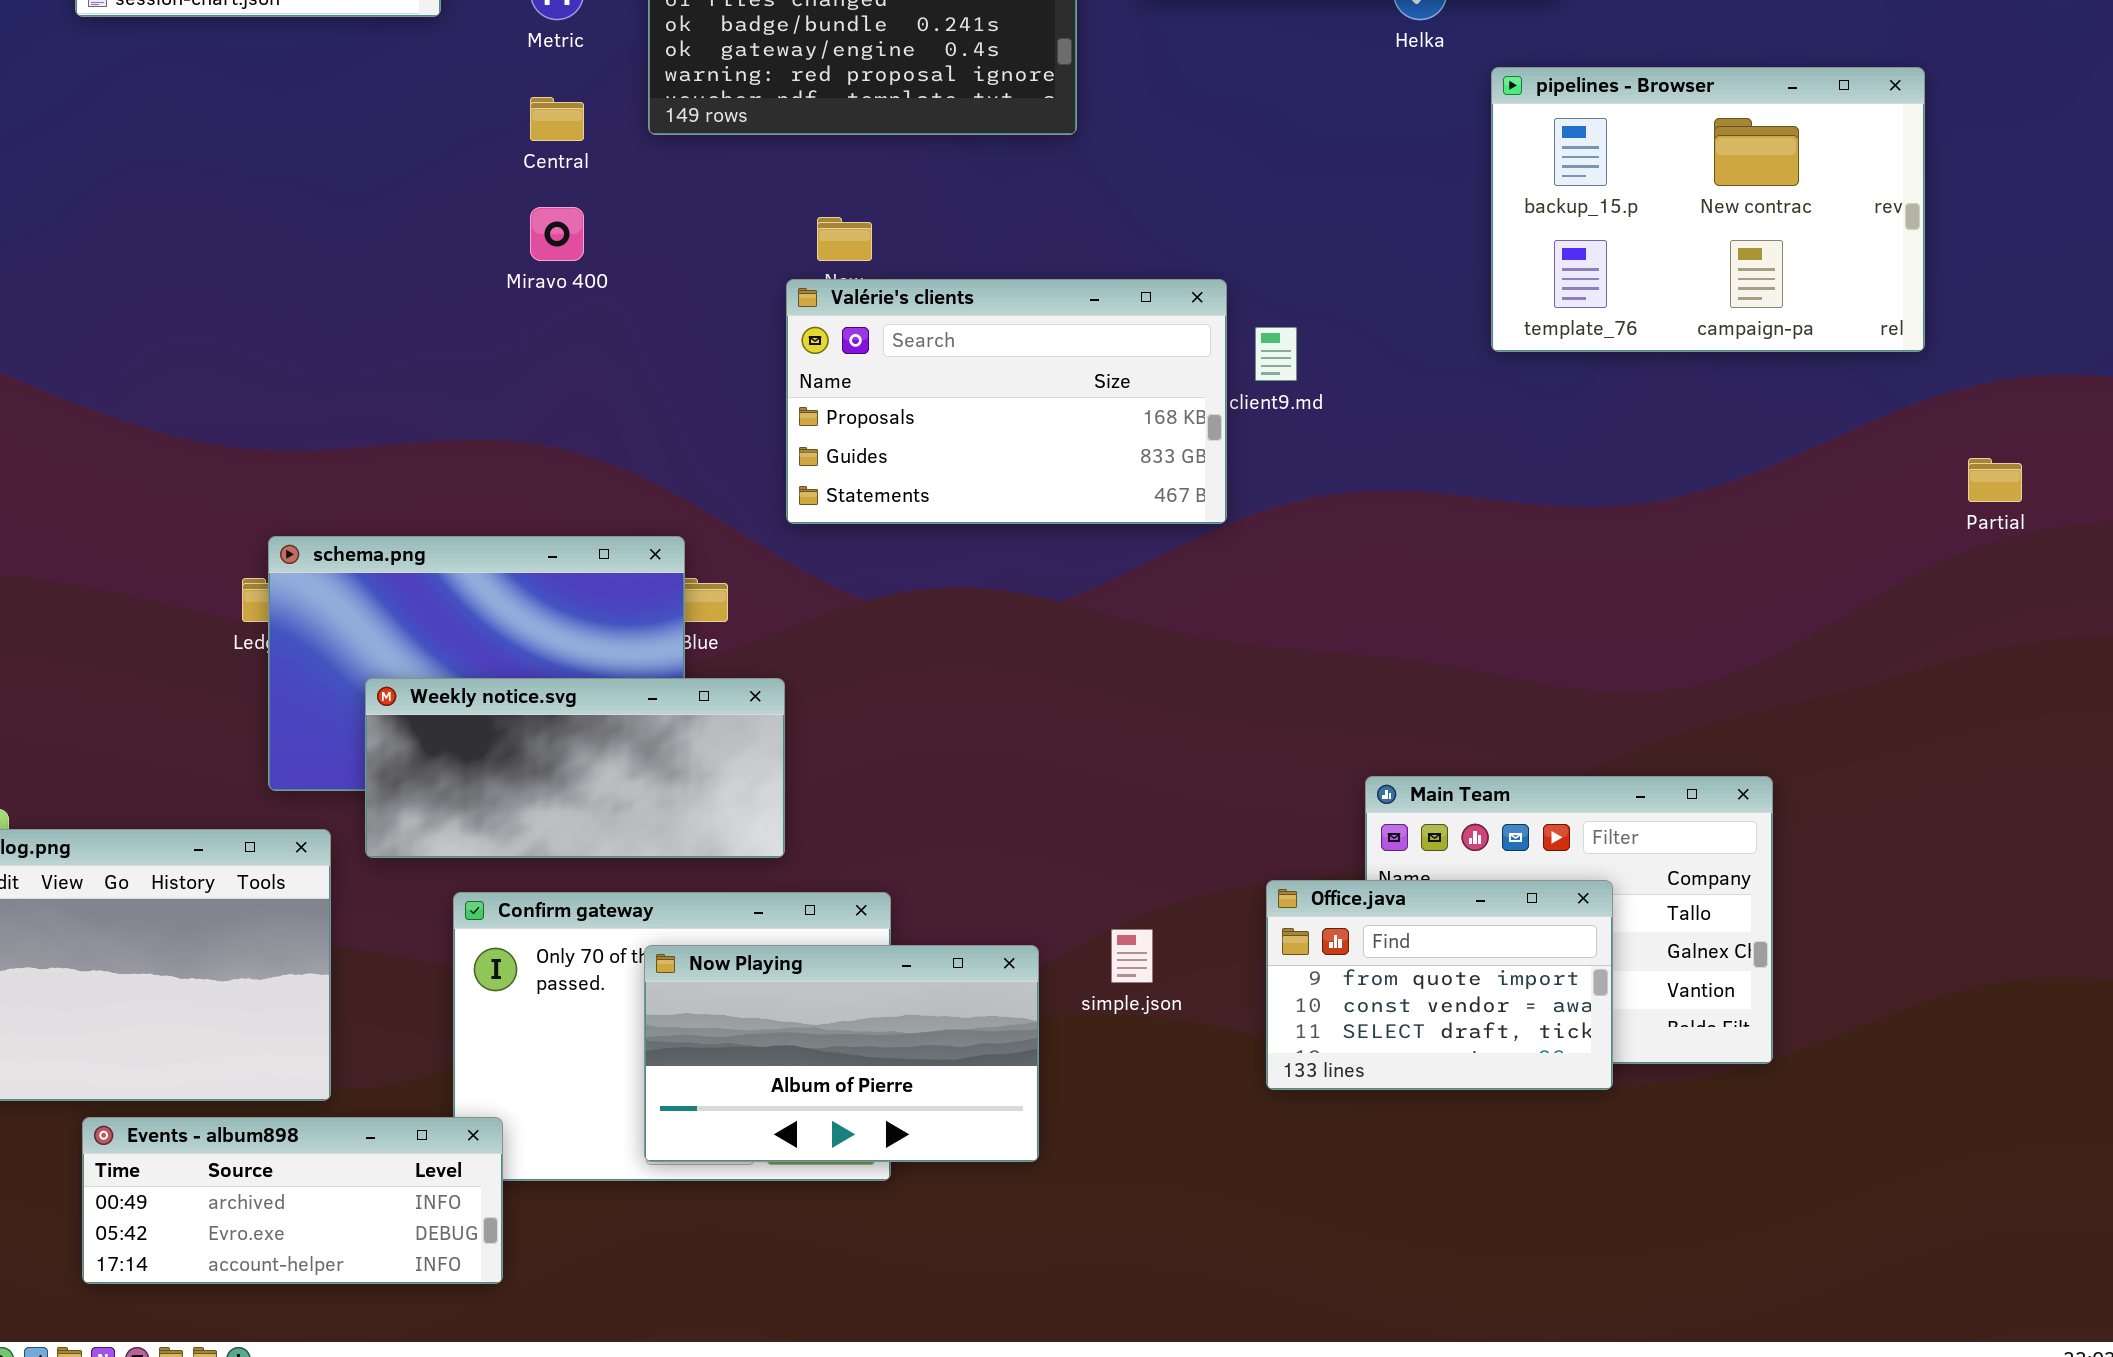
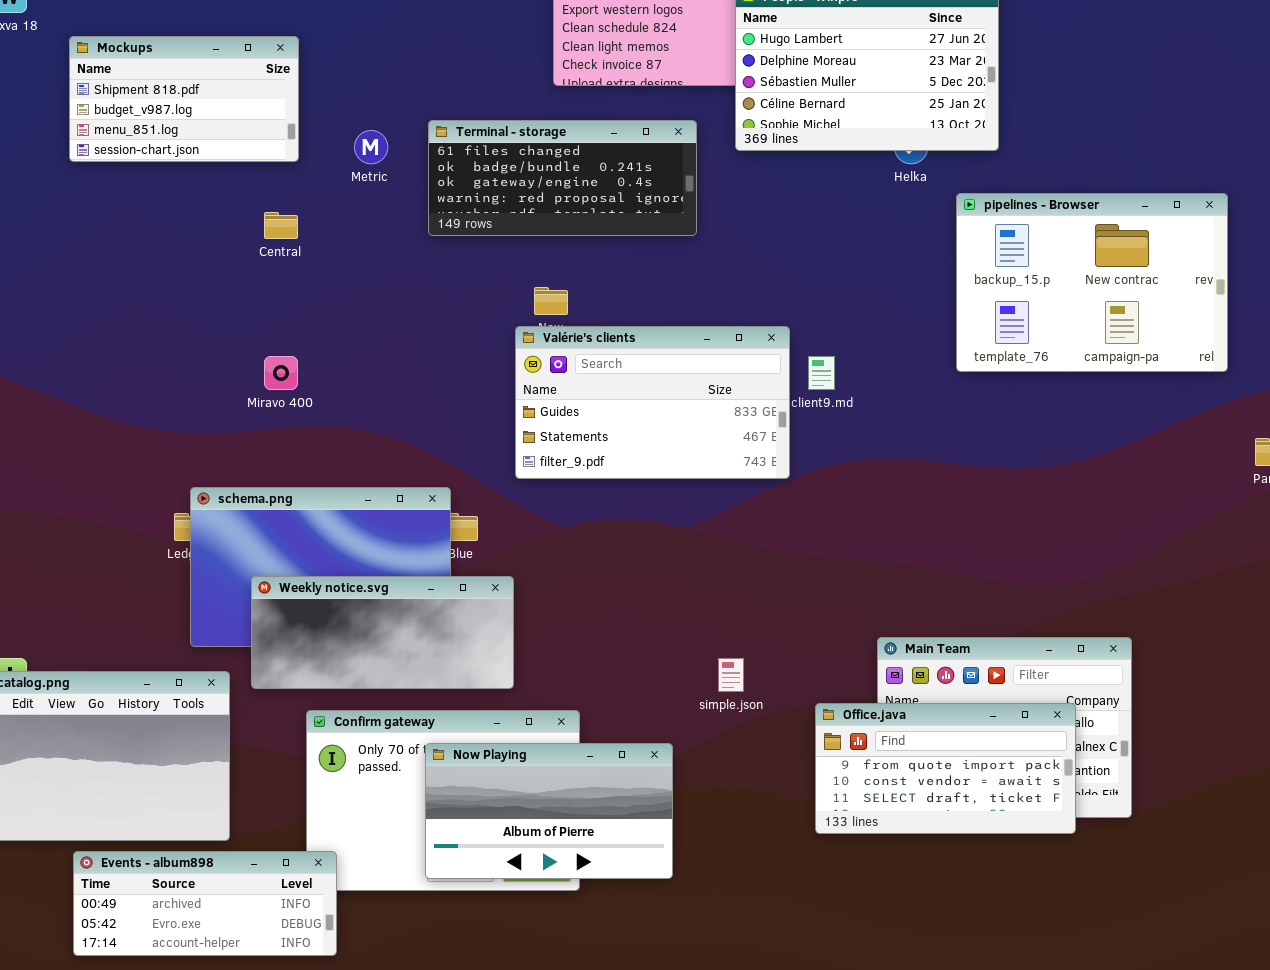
Central: [530,97,584,141] -> [264,212,298,239], moved
Miravo 400: [530,207,584,261] -> [264,356,298,390], moved
Valérie's clients: [786,279,1227,524] -> [515,326,790,479], scrolled down 1 row
Office.java: [1266,880,1613,1090] -> [815,703,1076,834], resized
simple.json: [1111,929,1153,983] -> [718,658,744,692], moved

